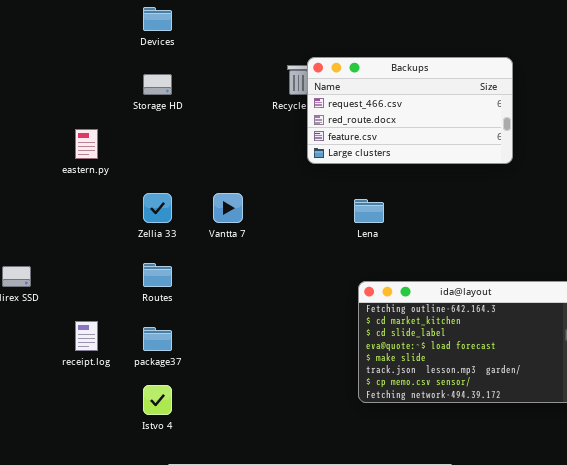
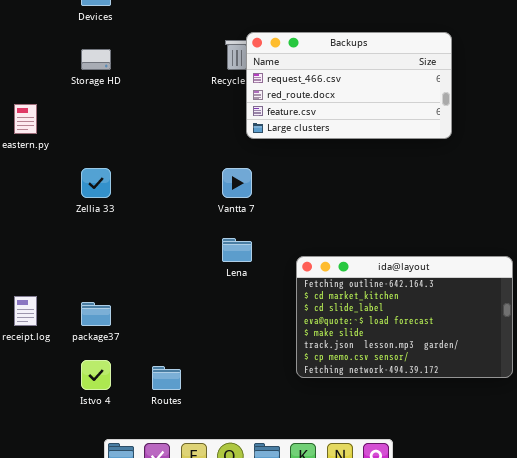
Vantta 7: [213,193,243,223] -> [222,168,252,198], moved
Lena: [354,199,384,223] -> [222,238,252,262], moved
Routes: [143,263,172,287] -> [152,366,181,390], moved

